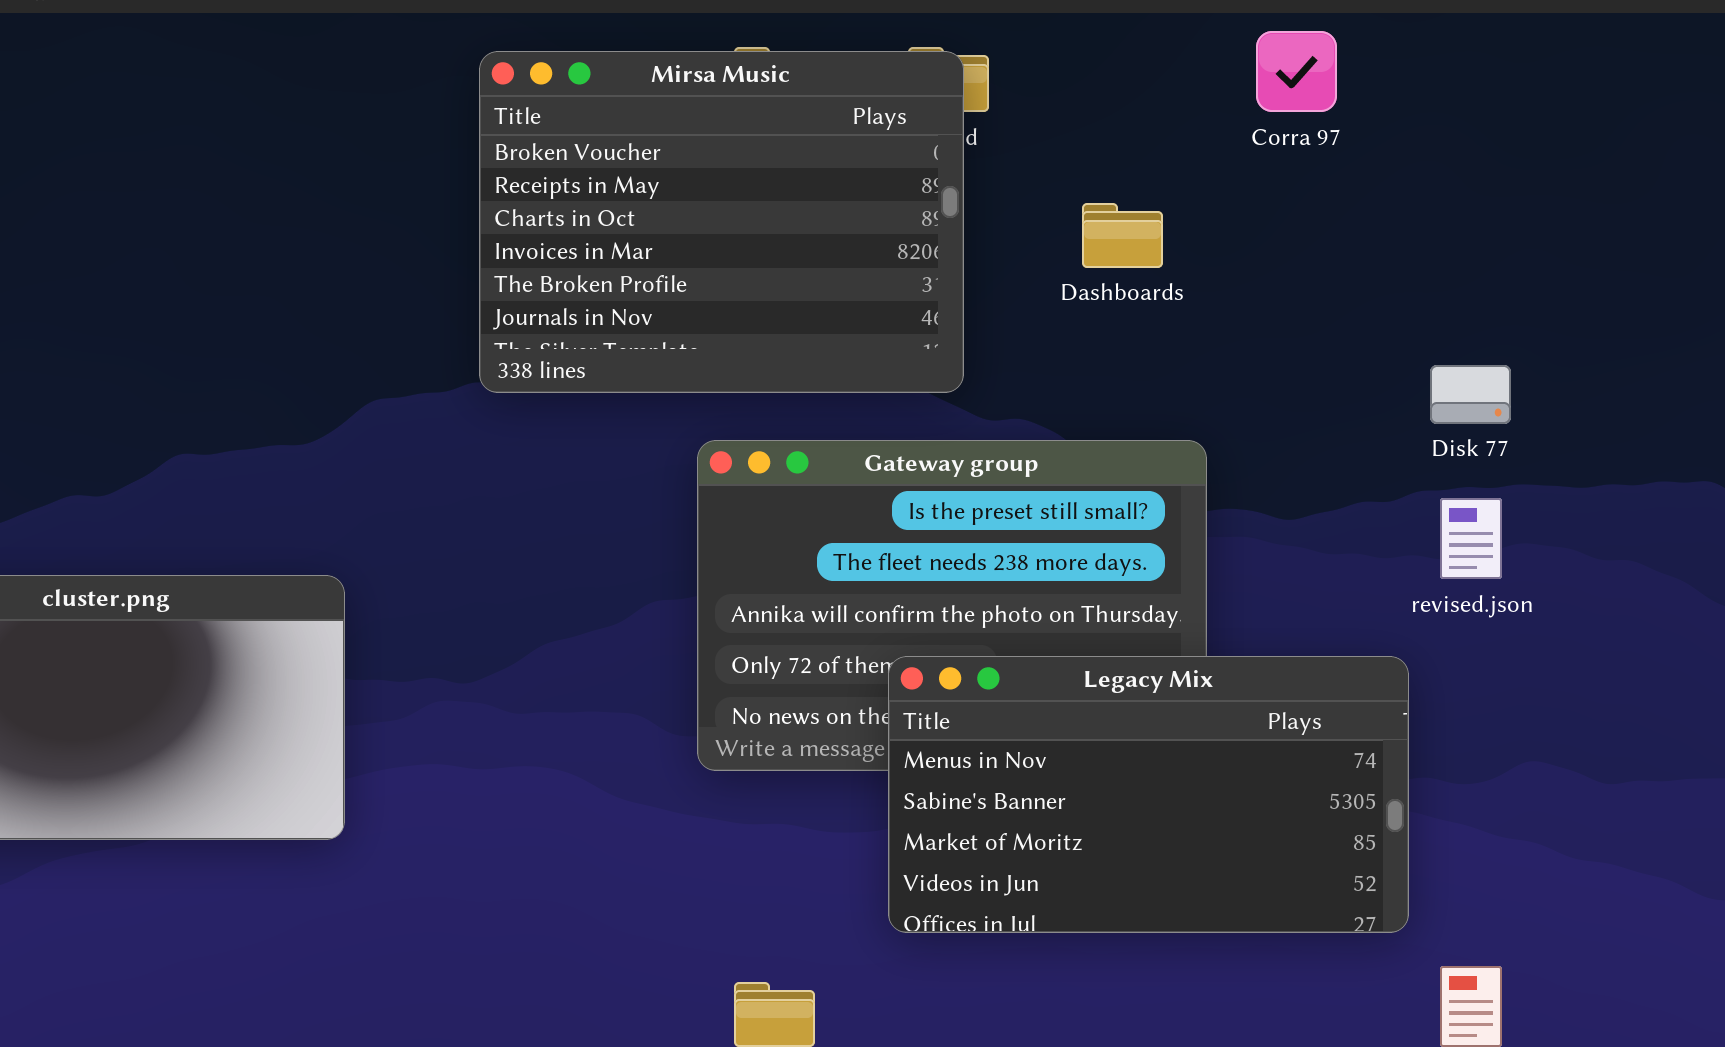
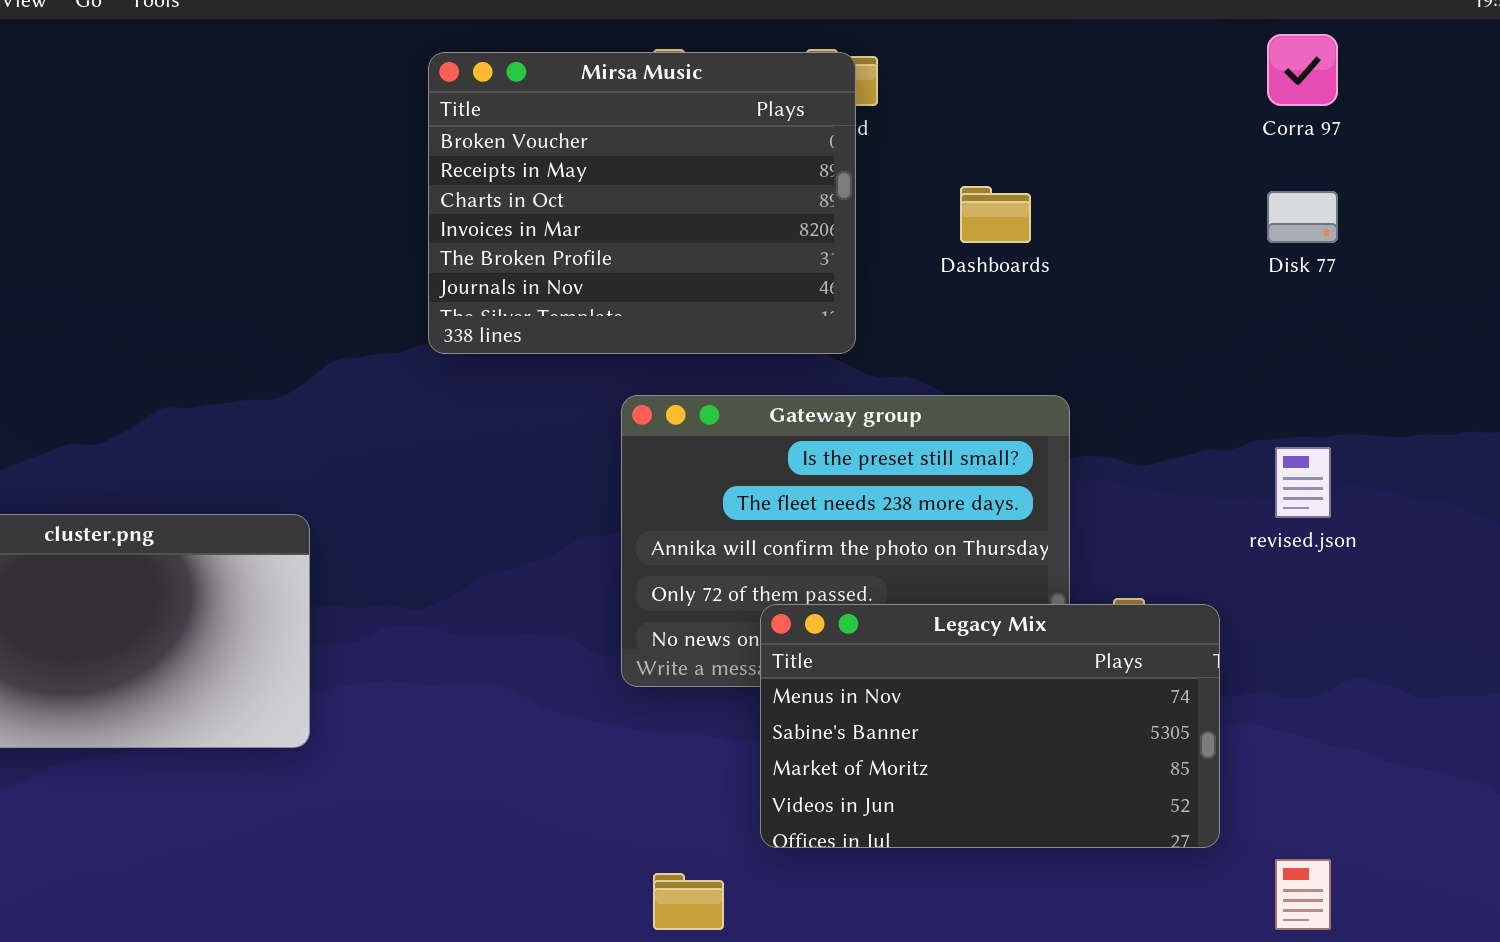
Corra 97: [1256,31,1337,112] -> [1267,34,1338,106], moved
Disk 77: [1430,365,1511,424] -> [1267,191,1338,243], moved
Legacy Mix: [888,656,1409,933] -> [760,604,1220,848], moved

